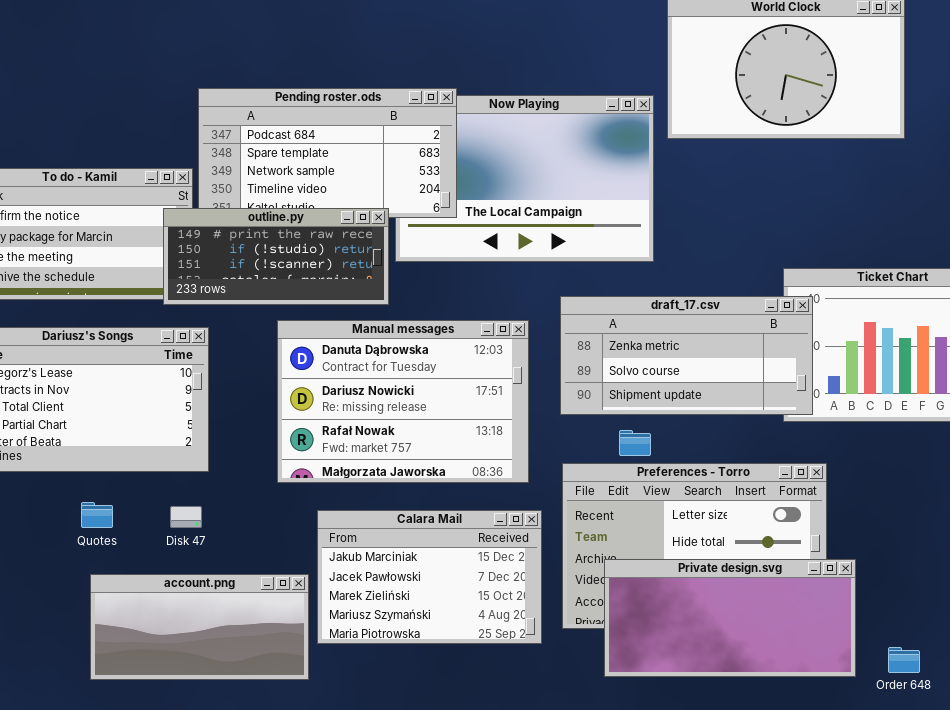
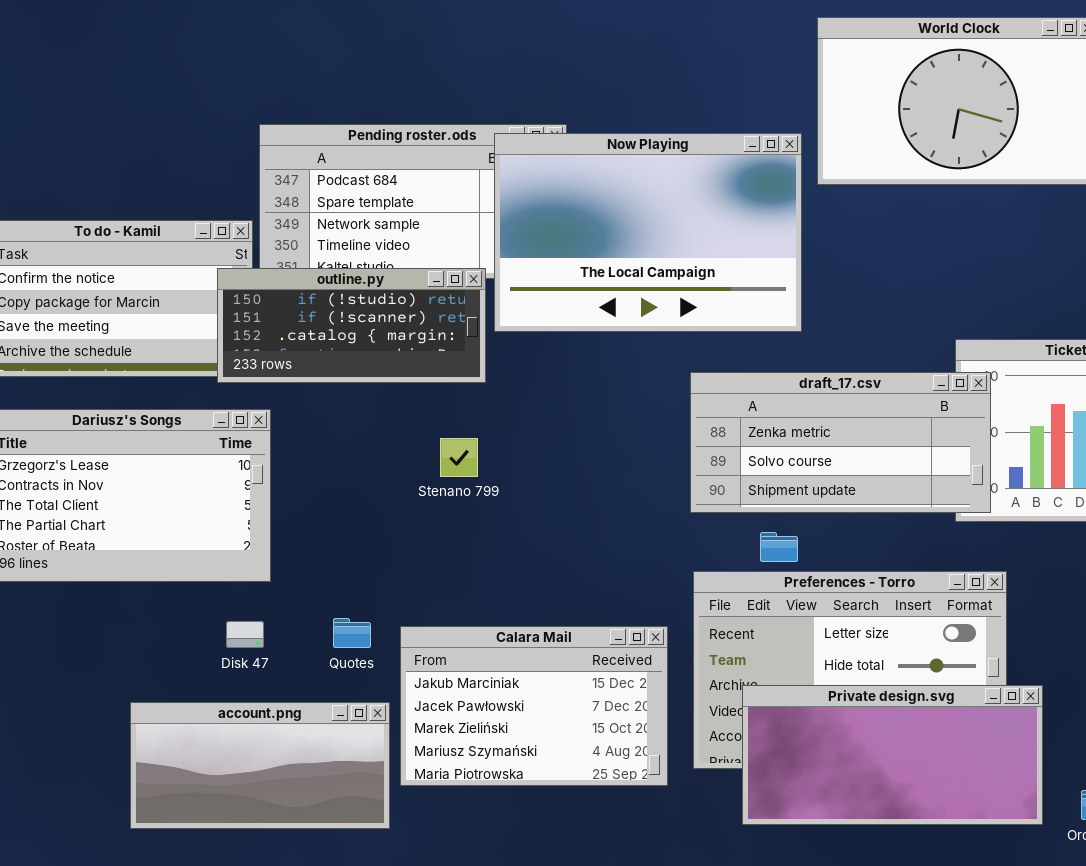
Now Playing: [395,95,654,262] -> [494,133,802,332], raised
outline.py: [163,208,389,305] -> [217,268,486,383], scrolled down 1 row
Manual messages: [277,320,529,483] -> none, closed
Quotes: [81,502,113,528] -> [333,618,371,648], moved

